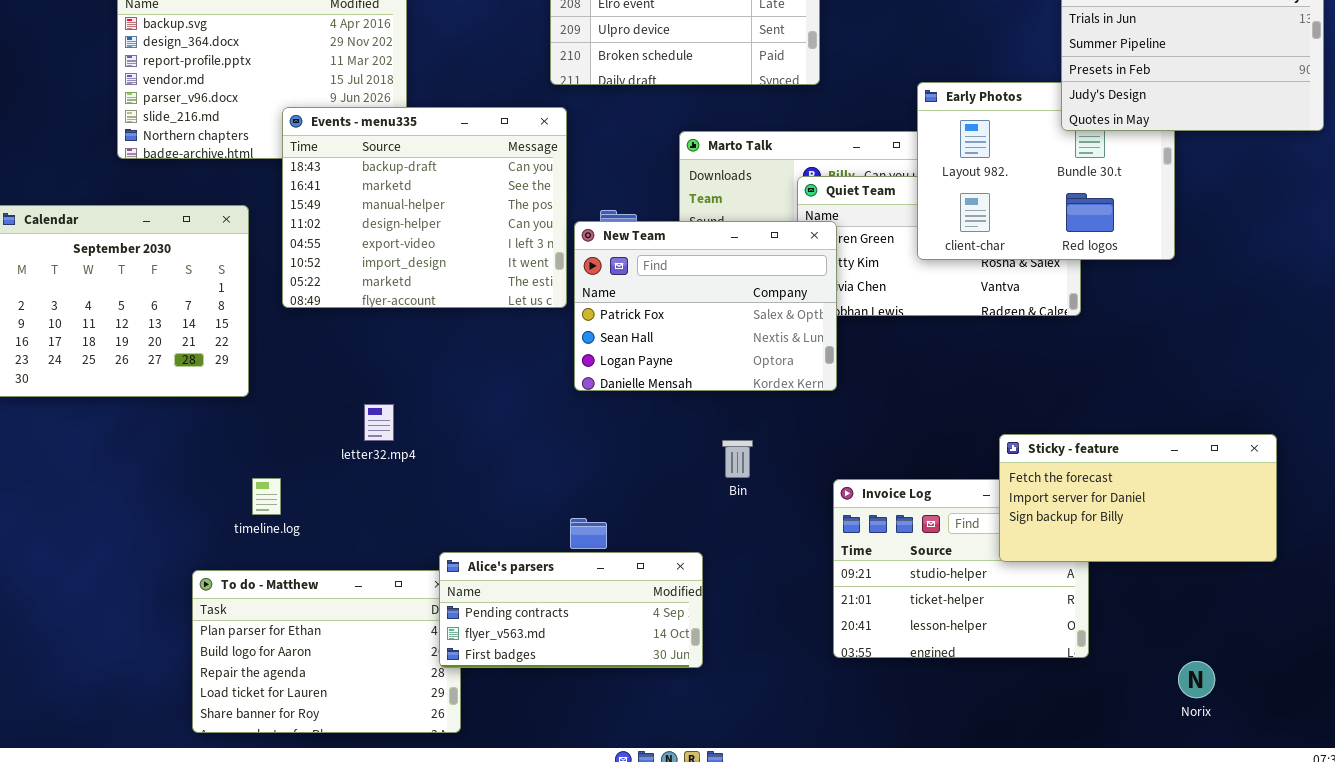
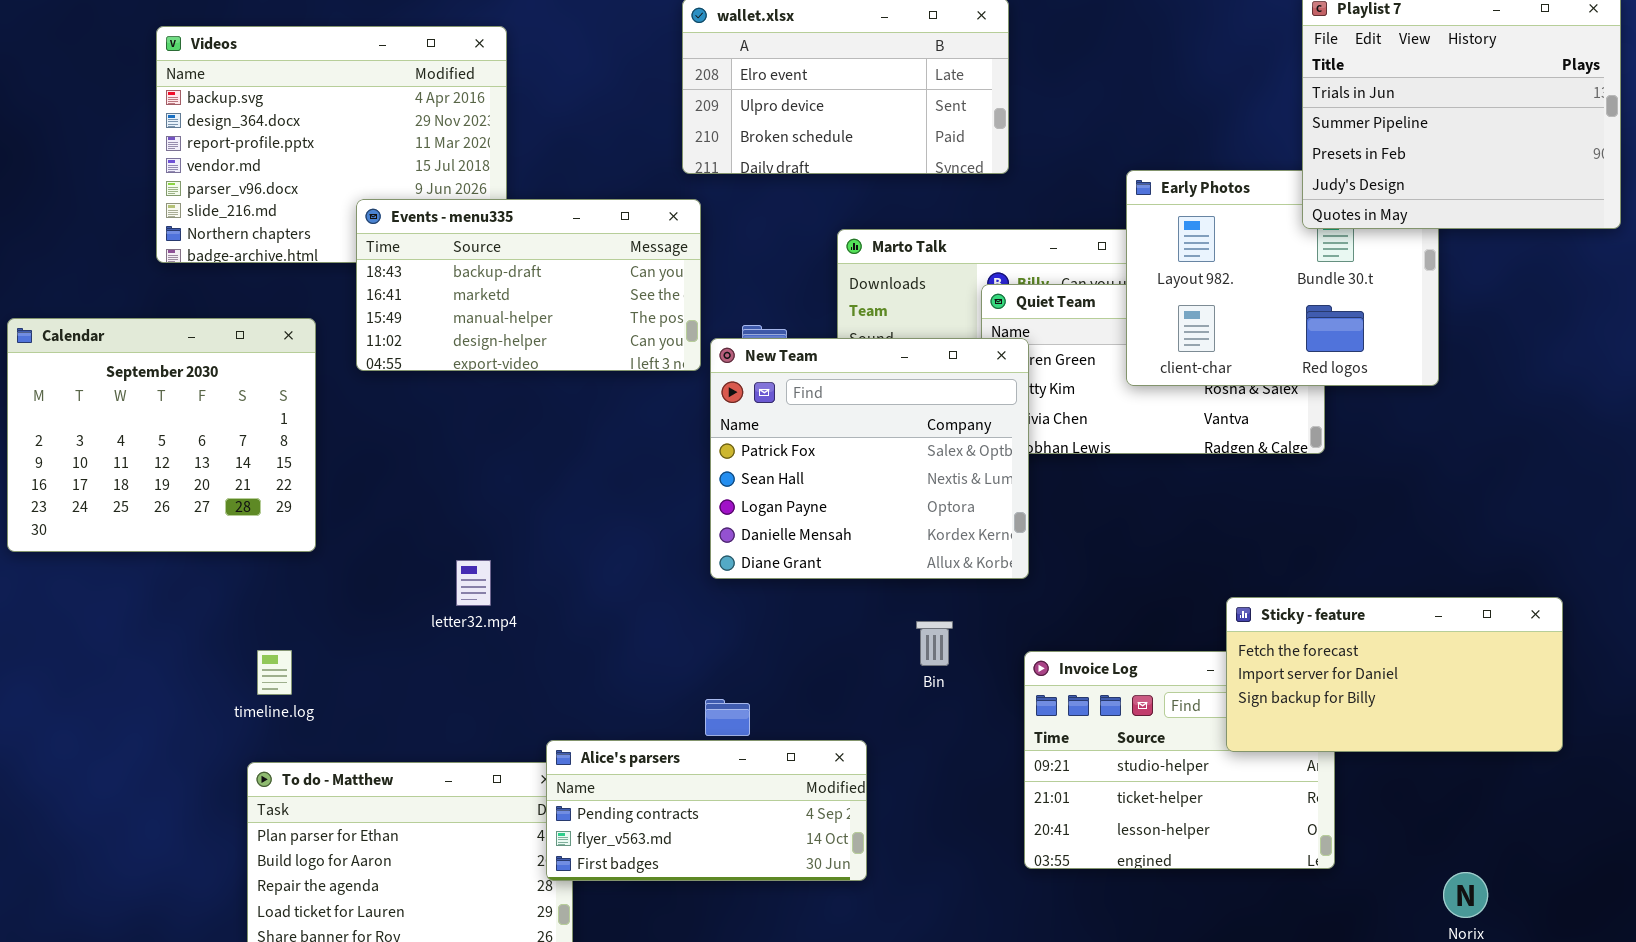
Events - menu335: [282,107,567,308] -> [356,199,701,371], resized
New Team: [574,221,837,391] -> [710,338,1029,579], resized
Bin: [722,440,753,478] -> [916,621,953,666], moved
timeline.log: [252,478,281,515] -> [257,650,292,695], moved

